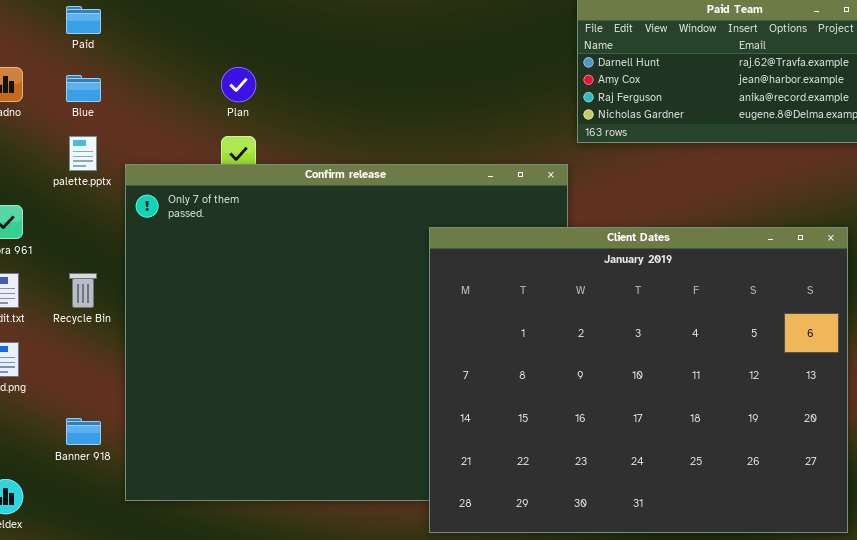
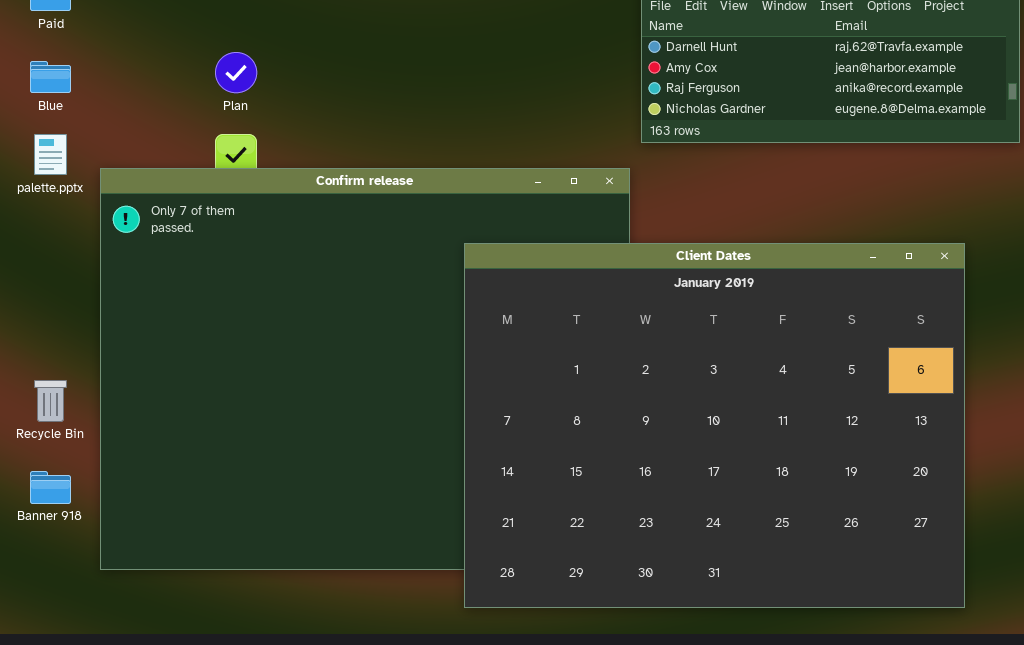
Recycle Bin: [69,273,97,308] -> [34,380,67,422], moved

